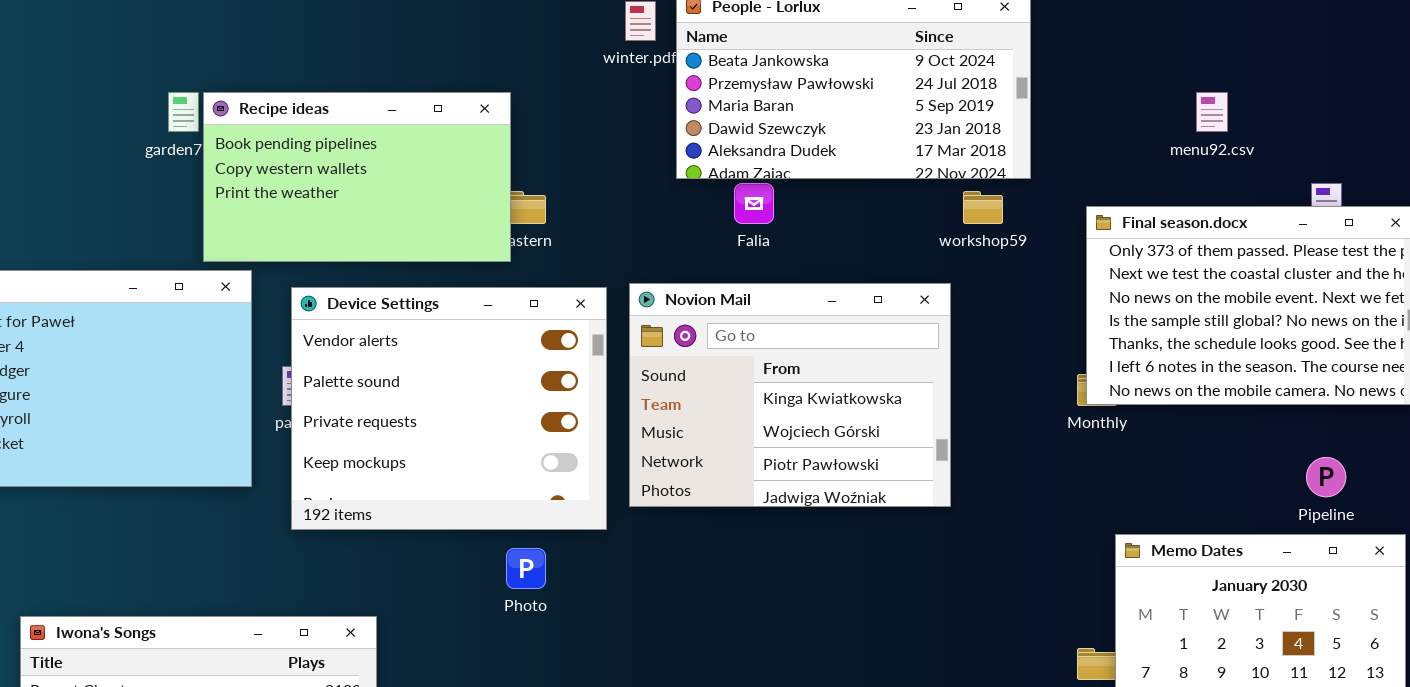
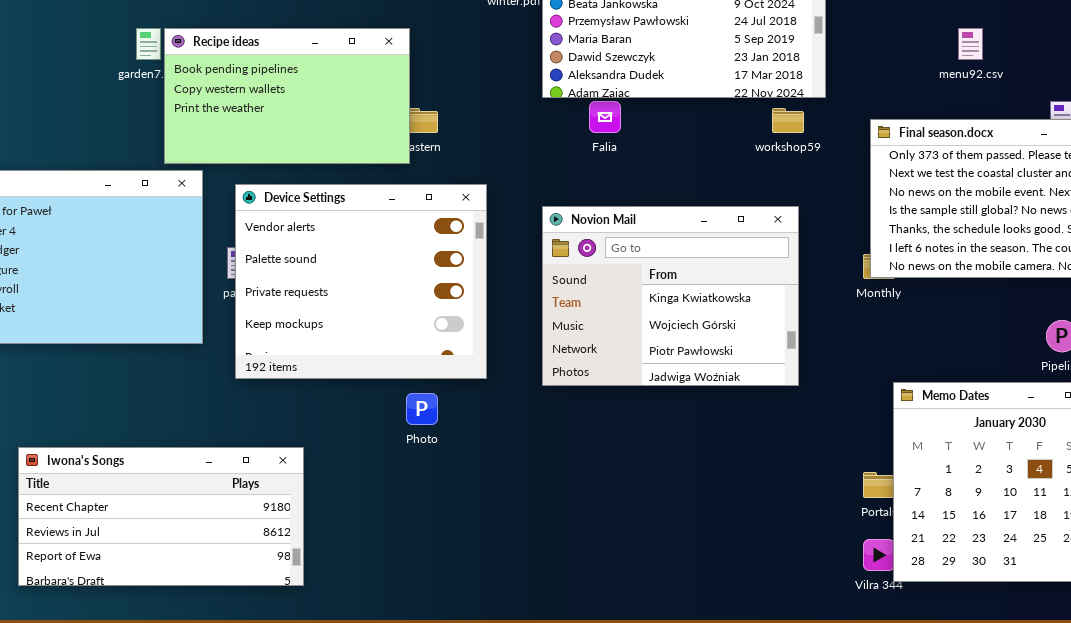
Novion Mail: [629,283,951,507] -> [542,206,799,386], moved

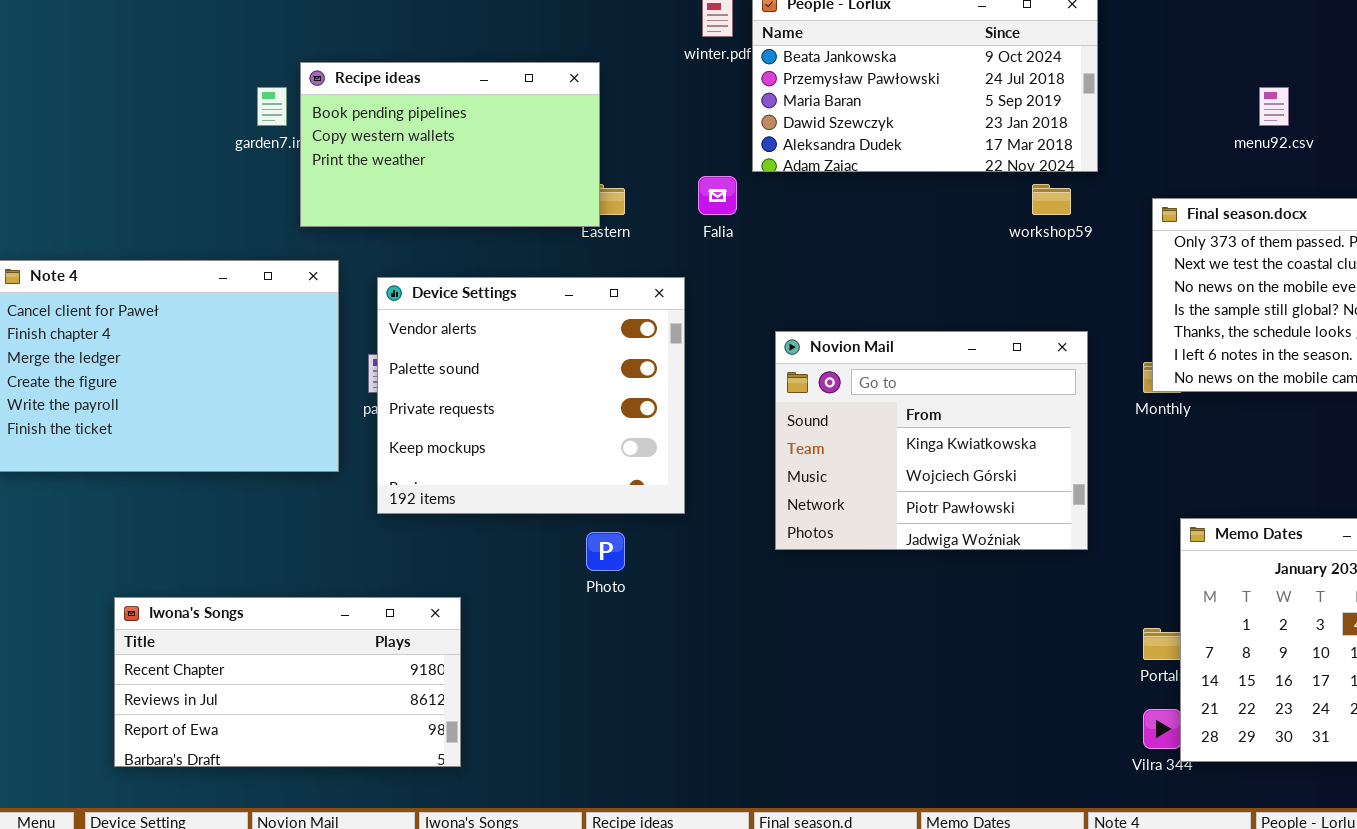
Recipe ideas: [164,28,410,164] -> [300,62,600,227], moved
Falia: [589,101,621,133] -> [698,176,737,215], moved
Novion Mail: [542,206,799,386] -> [775,331,1088,550], moved

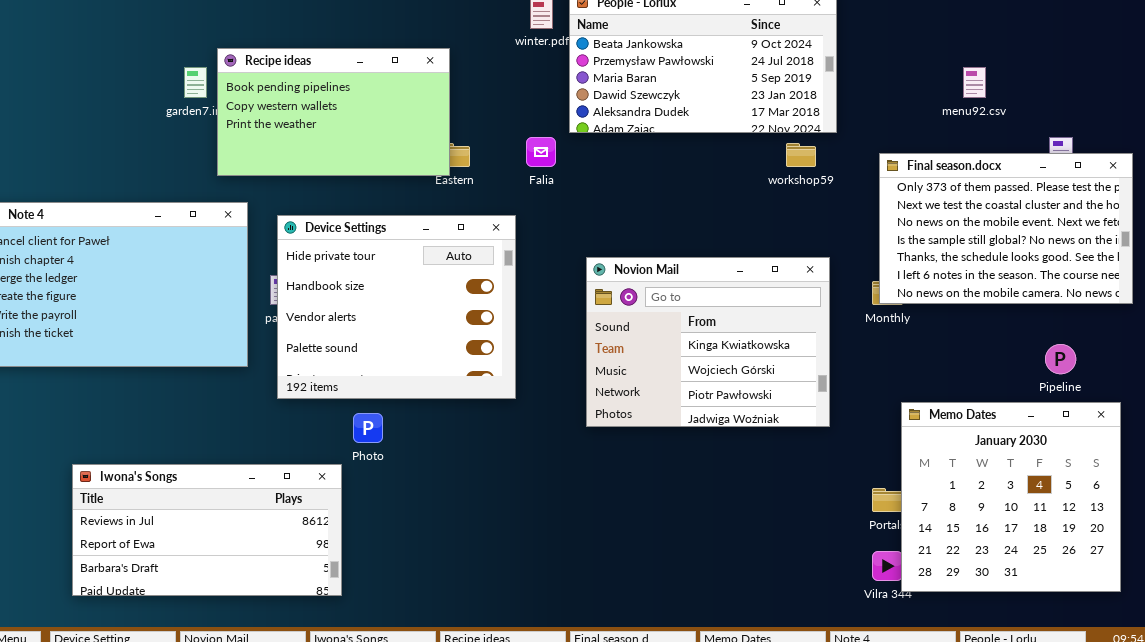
Device Settings: [377,277,685,514] -> [277,215,516,399], scrolled up 2 rows
Photo: [586,532,625,571] -> [353,413,383,443], moved
Iwona's Songs: [114,597,461,767] -> [72,464,342,596], scrolled down 1 row

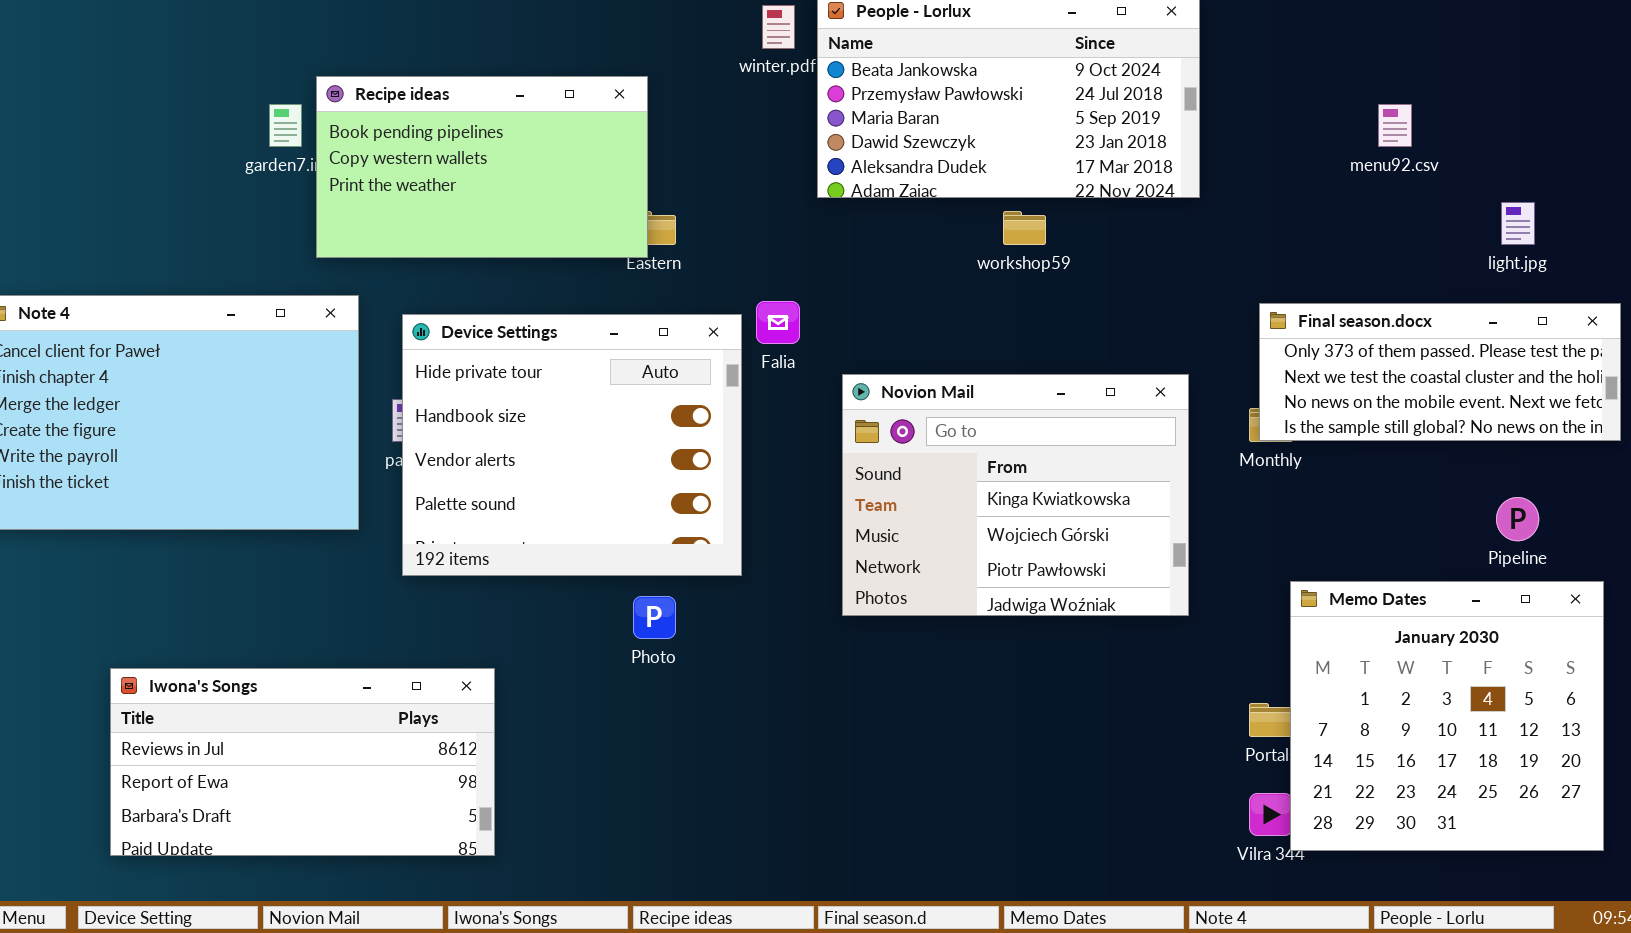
Falia: [526,137,556,167] -> [756,301,800,344], moved
workshop59: [786,143,816,167] -> [1003,211,1046,245], moved
Final season.docx: [879,153,1133,304] -> [1259,303,1621,441], resized
Photo: [353,413,383,443] -> [633,596,676,639], moved

